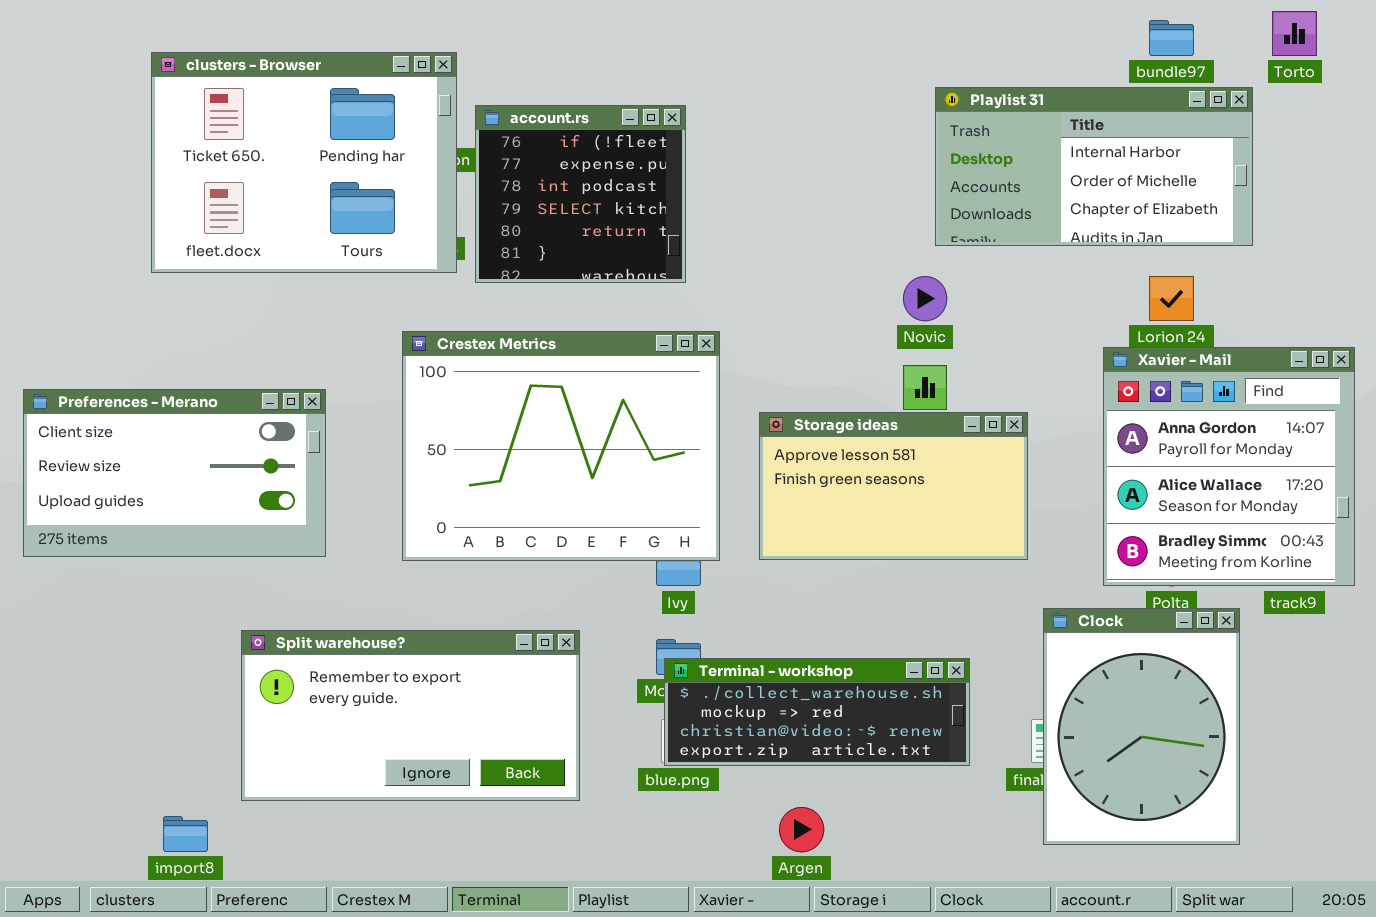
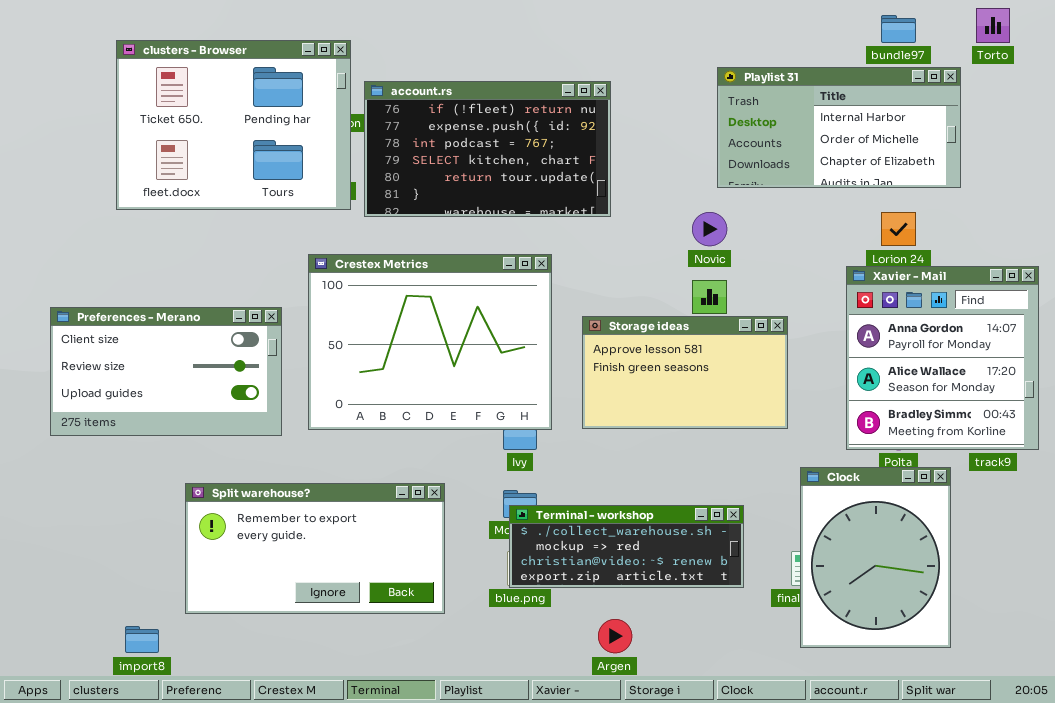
account.rs: [475,105,686,283] -> [364,81,611,217], resized
Preferences - Merano: [23,389,326,557] -> [50,307,282,436], moved

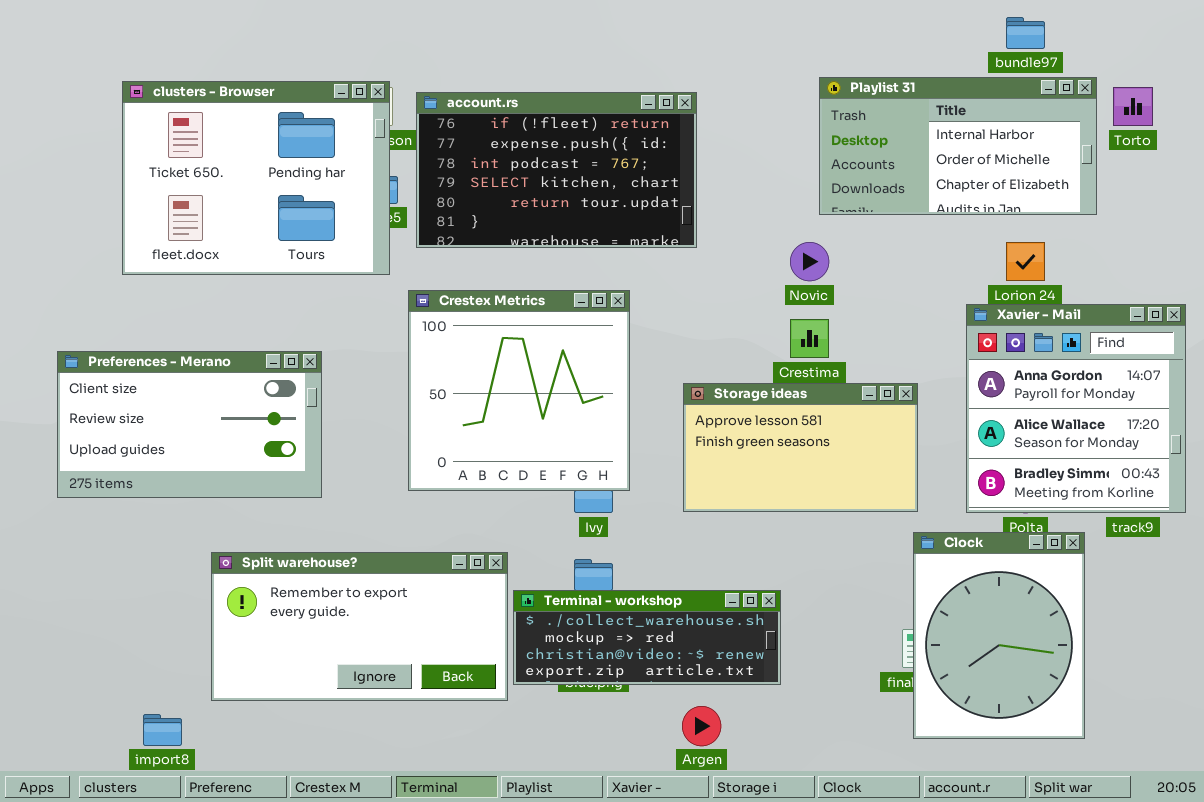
Torto: [976,8,1010,43] -> [1113,87,1153,126], moved
clusters - Browser: [116,40,351,210] -> [122,81,390,275], moved
Crestex Metrics: [308,254,552,430] -> [408,290,630,491], resized
Storage ideas: [582,316,788,429] -> [683,383,918,512], moved
Terminal - workshop: [509,505,744,588] -> [513,590,781,685], moved

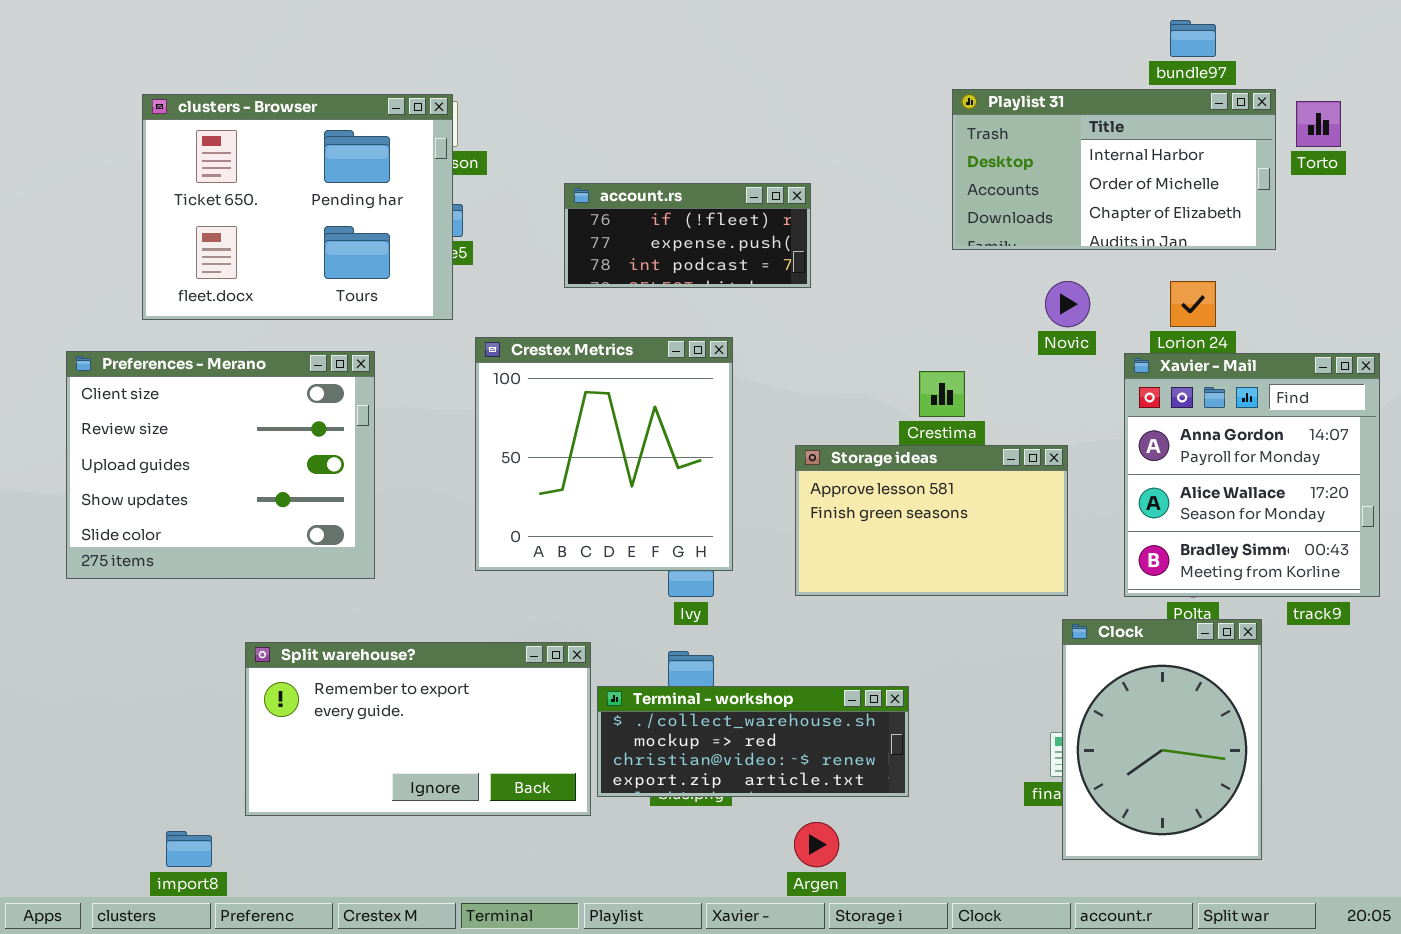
account.rs: [416,92,697,248] -> [564,183,811,288], resized
Novic: [790,242,829,281] -> [1045,281,1090,327], moved
Preferences - Merano: [57,351,322,498] -> [66,351,375,579], resized

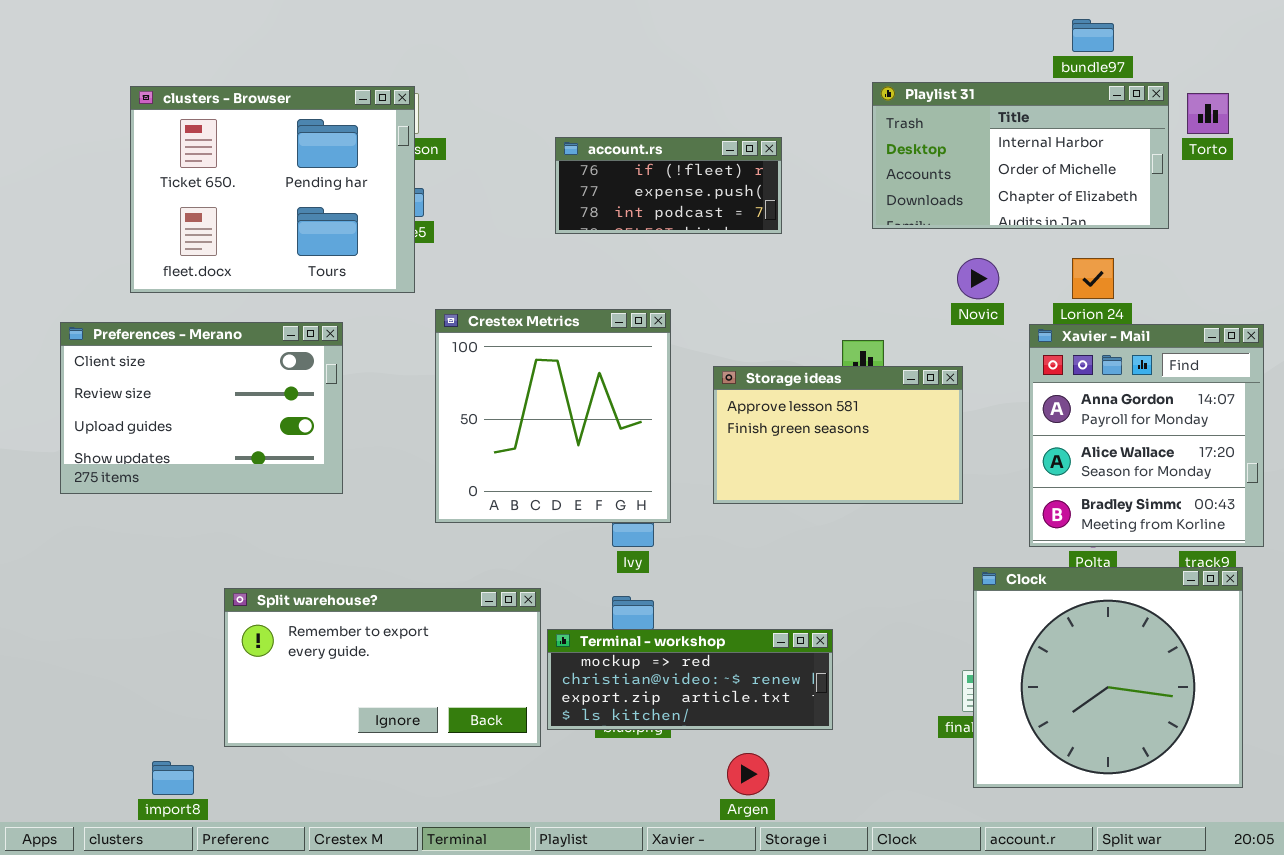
account.rs: [564,183,811,288] -> [555,137,782,234], moved
Preferences - Merano: [66,351,375,579] -> [60,322,343,494], resized
Storage ideas: [795,445,1068,596] -> [713,366,963,504], moved
Clock: [1062,619,1262,860] -> [973,567,1243,788], resized
Terminal - workshop: [597,686,909,797] -> [547,629,833,730], scrolled down 1 row

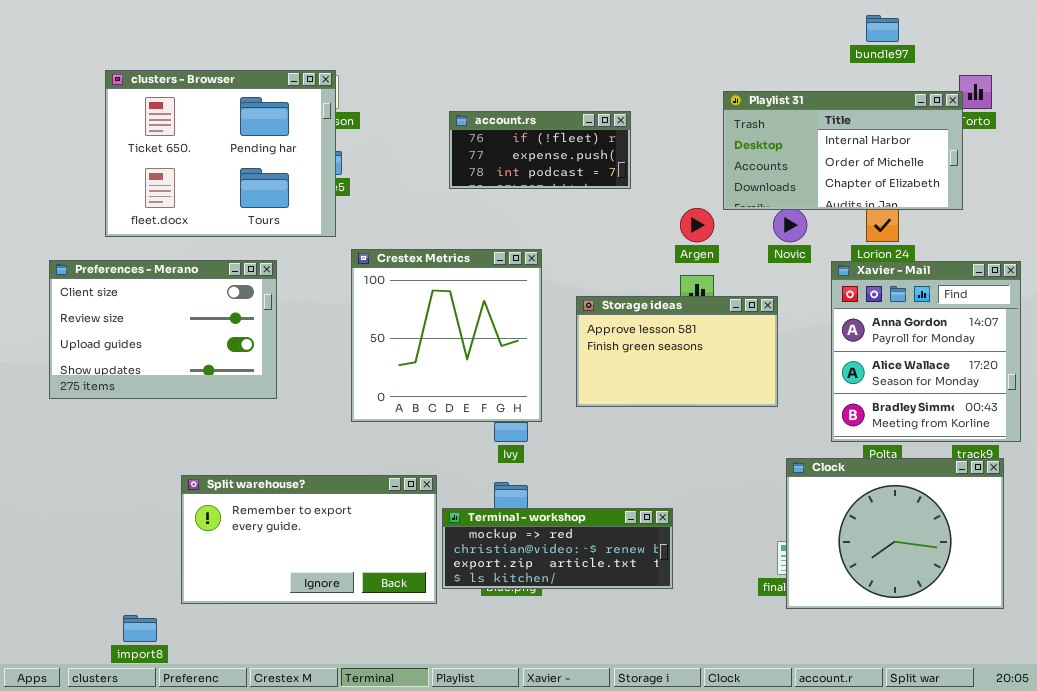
Playlist 31: [872,82,1169,229] -> [723,91,963,210], moved
Clock: [973,567,1243,788] -> [786,458,1004,609], resized
Argen: [727,753,769,795] -> [680,208,714,242], moved

